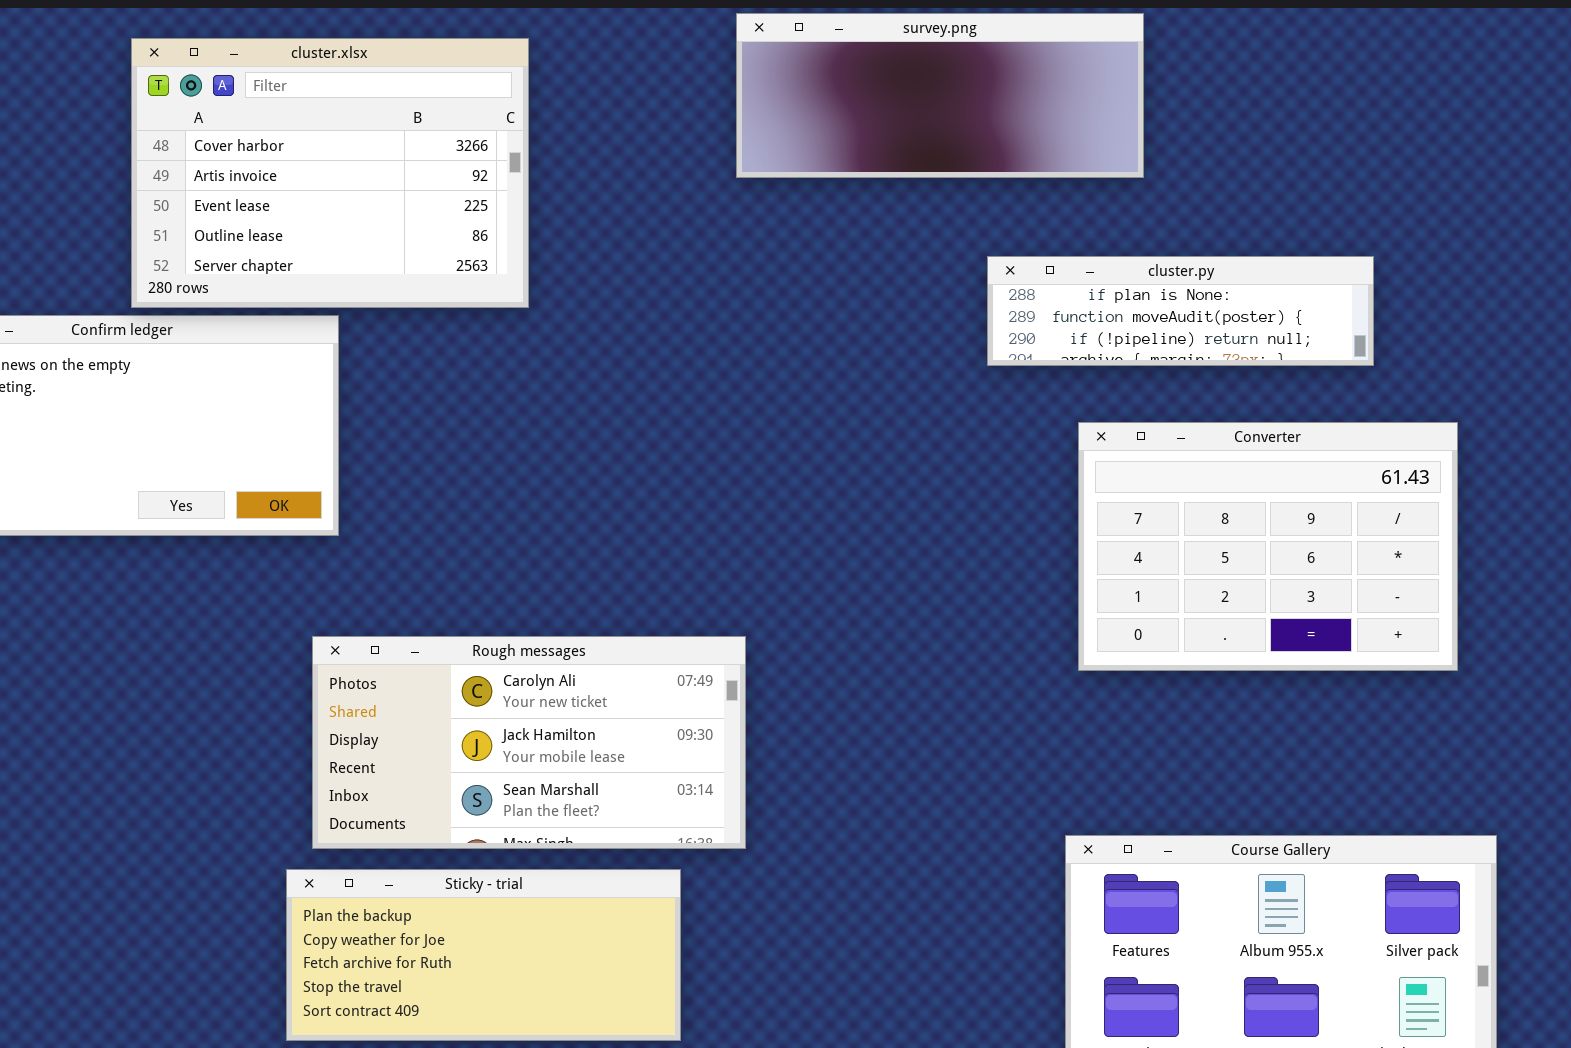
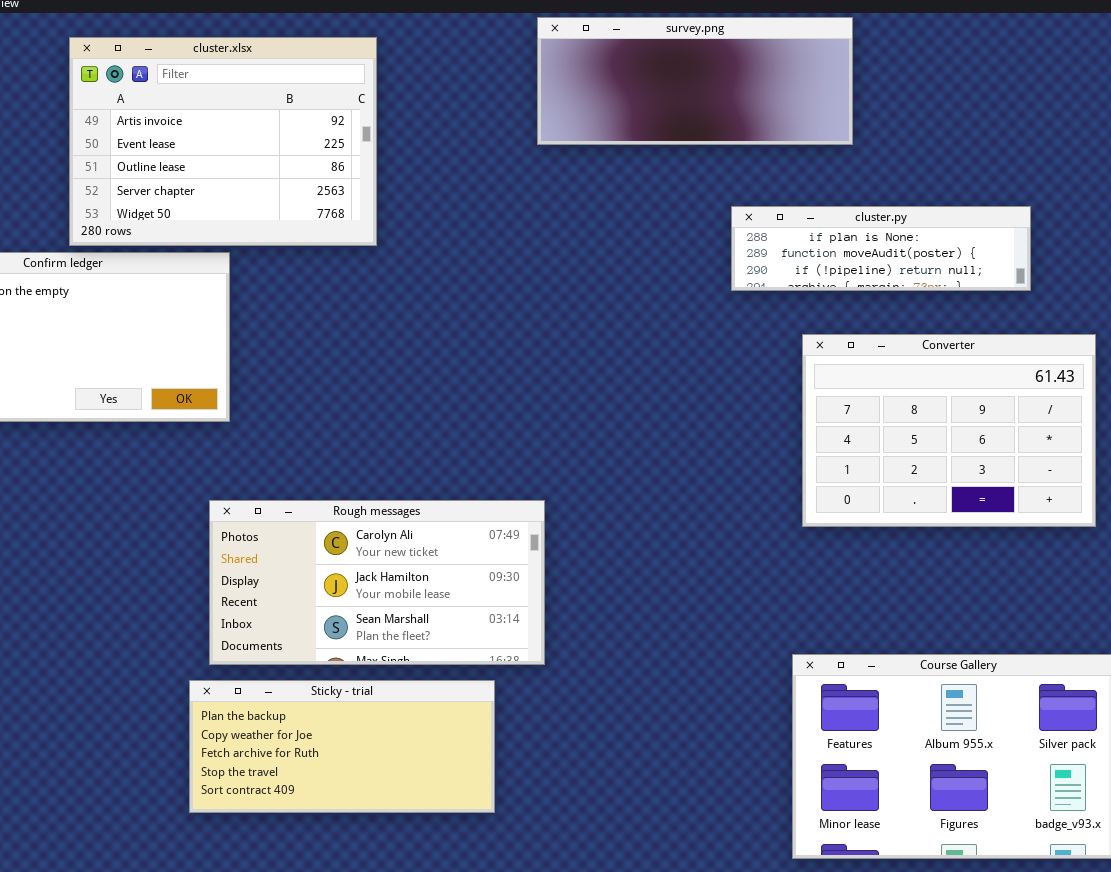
cluster.xlsx: [131,38,529,308] -> [69,37,377,246], scrolled down 1 row

